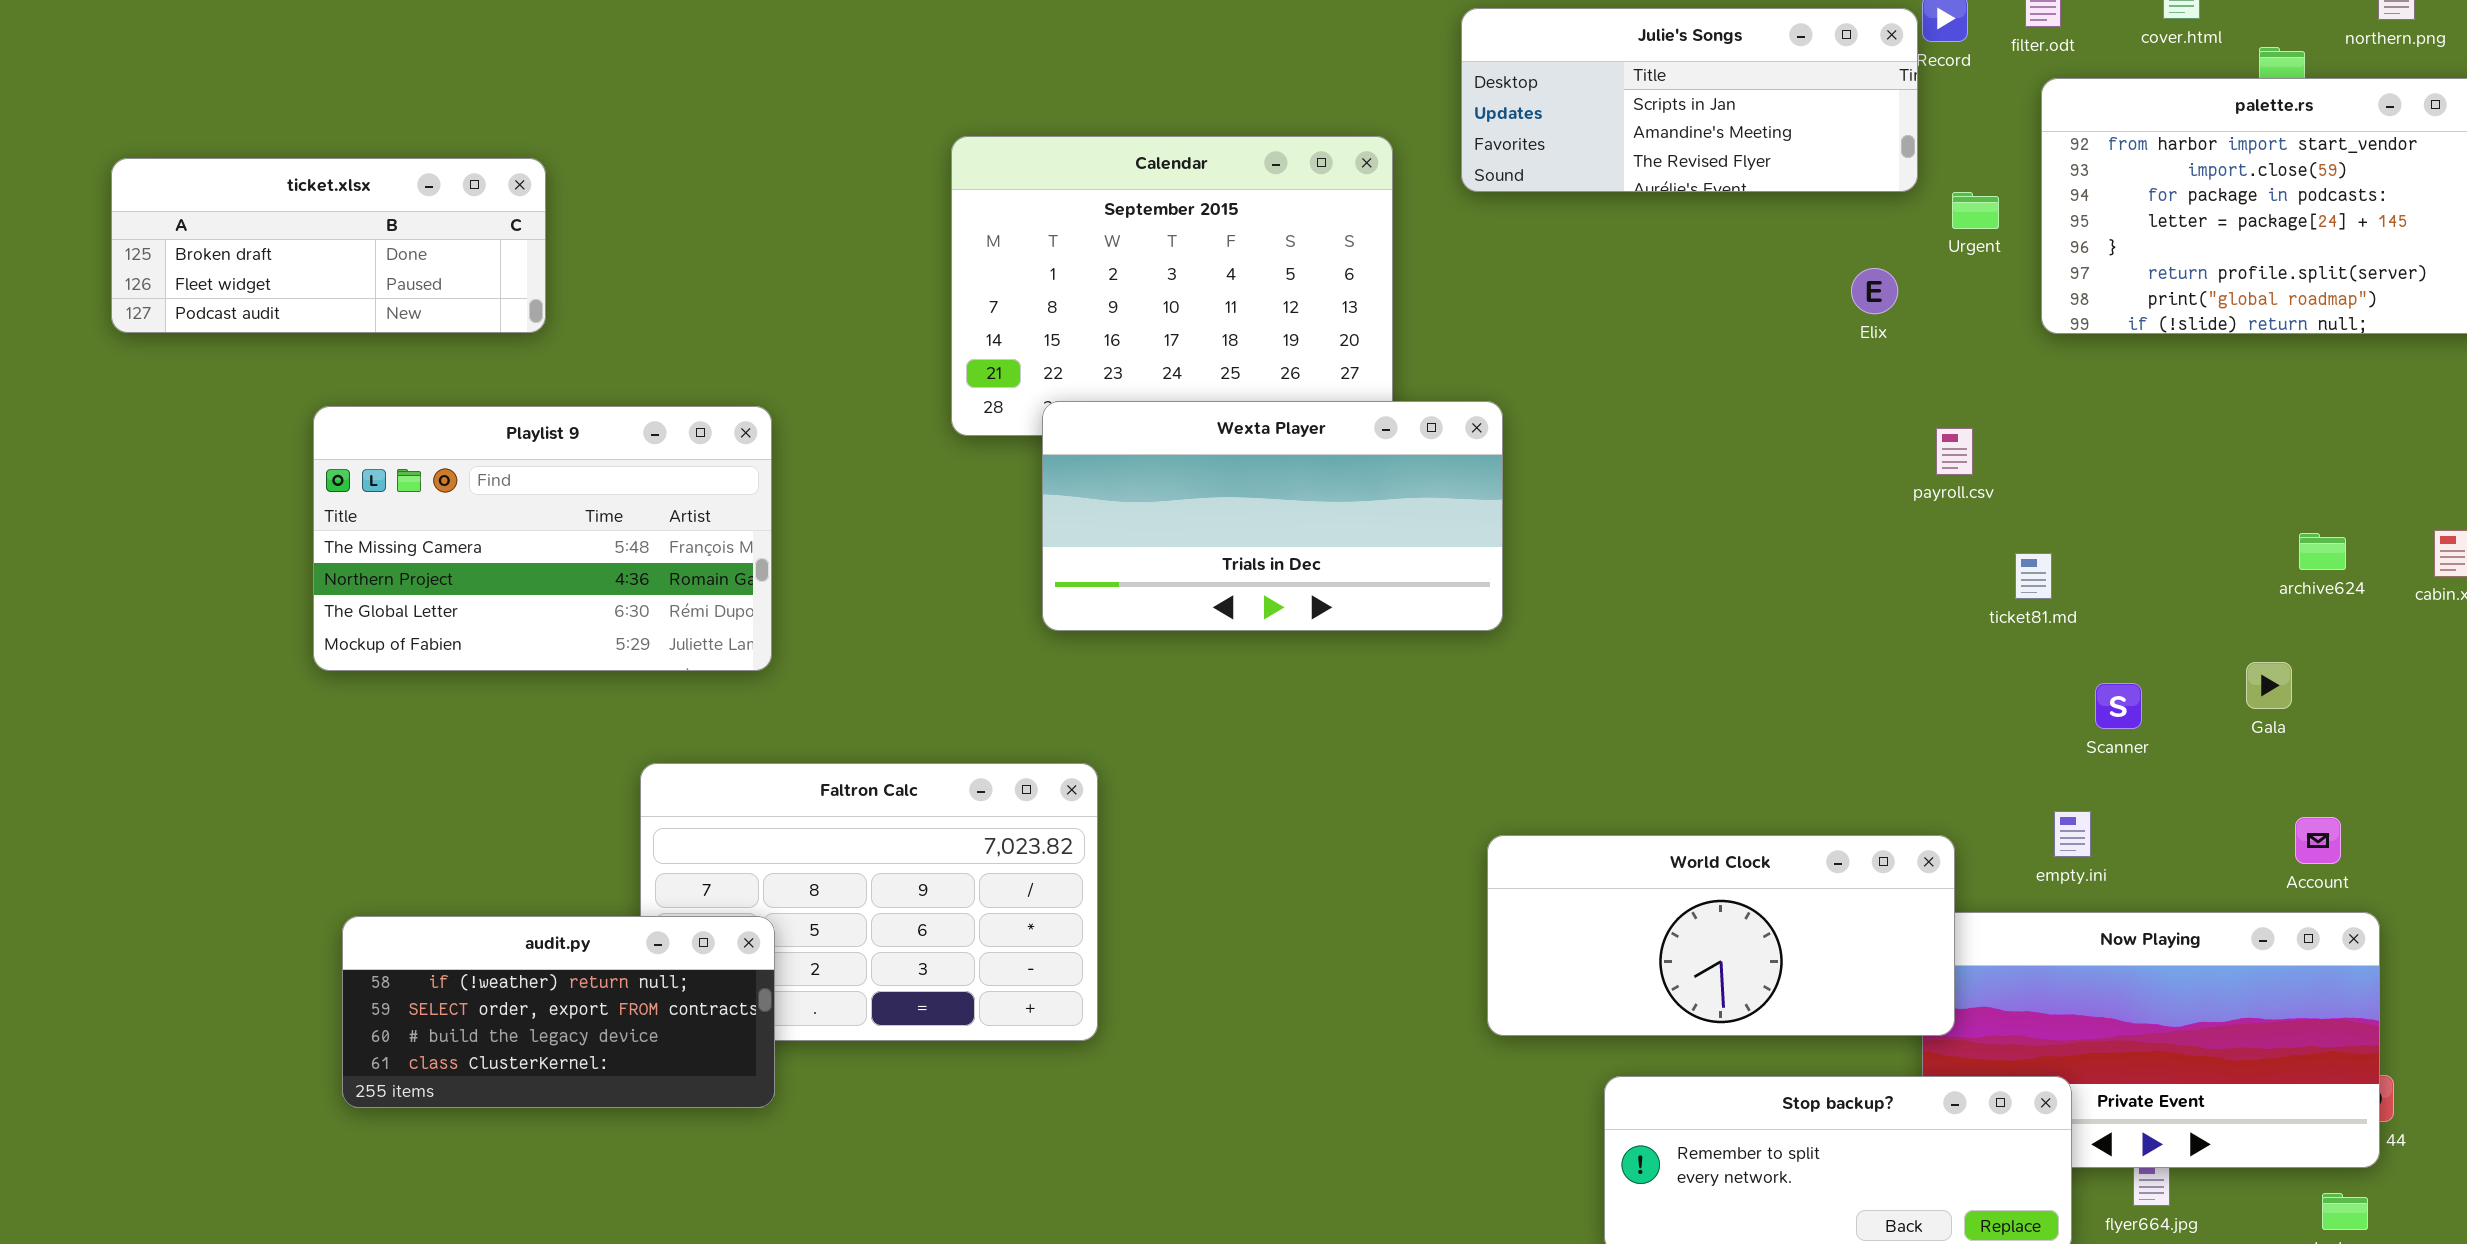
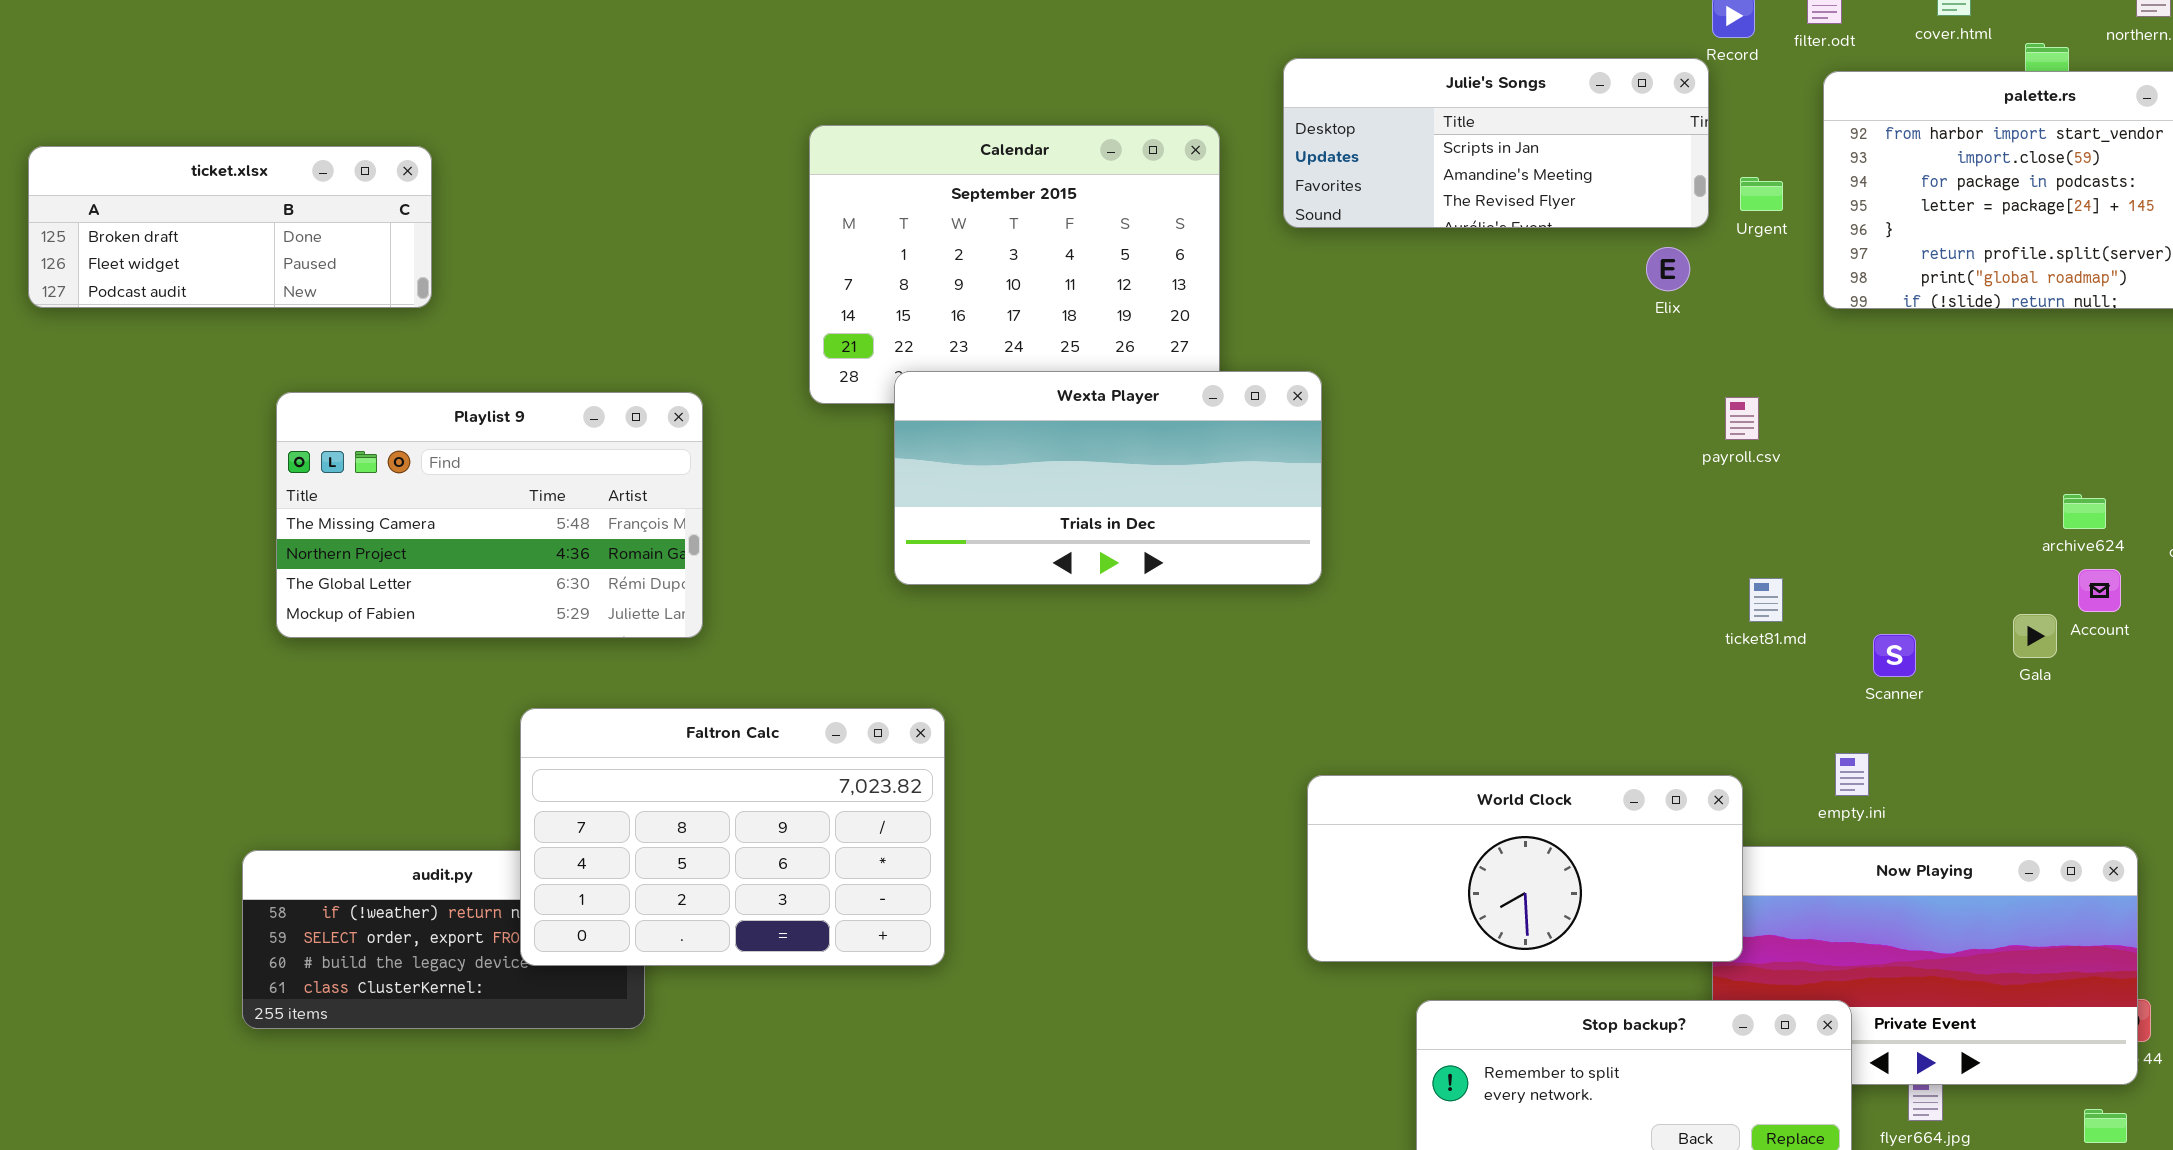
Julie's Songs: [1461,8,1918,192] -> [1283,58,1709,228], moved
Playlist 9: [313,406,772,671] -> [276,392,703,638], moved
ticket81.md: [2015,553,2052,599] -> [1749,578,1783,622], moved
Faltron Calc: [640,763,1098,1041] -> [520,708,945,966], raised
Account: [2295,817,2341,864] -> [2078,569,2121,612], moved

